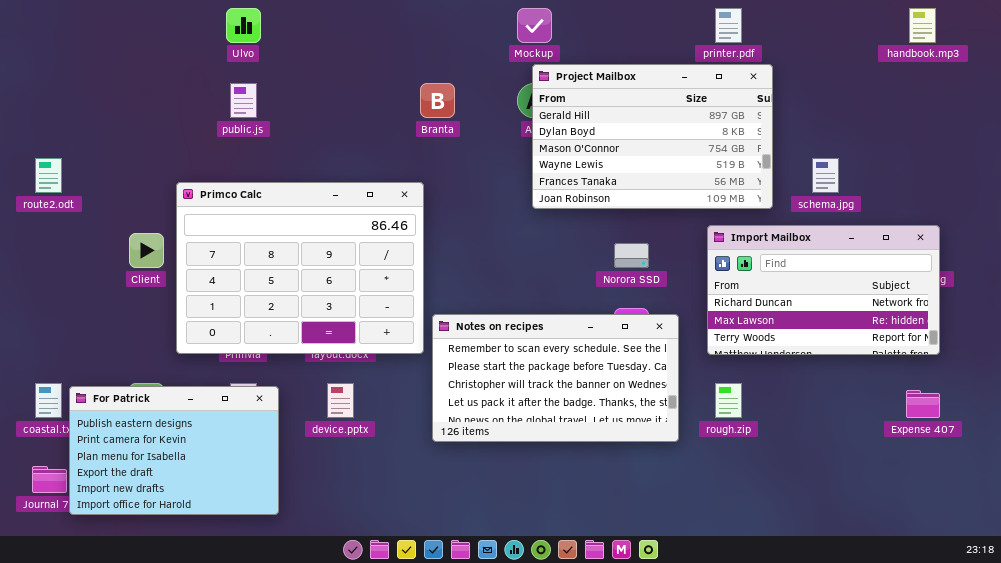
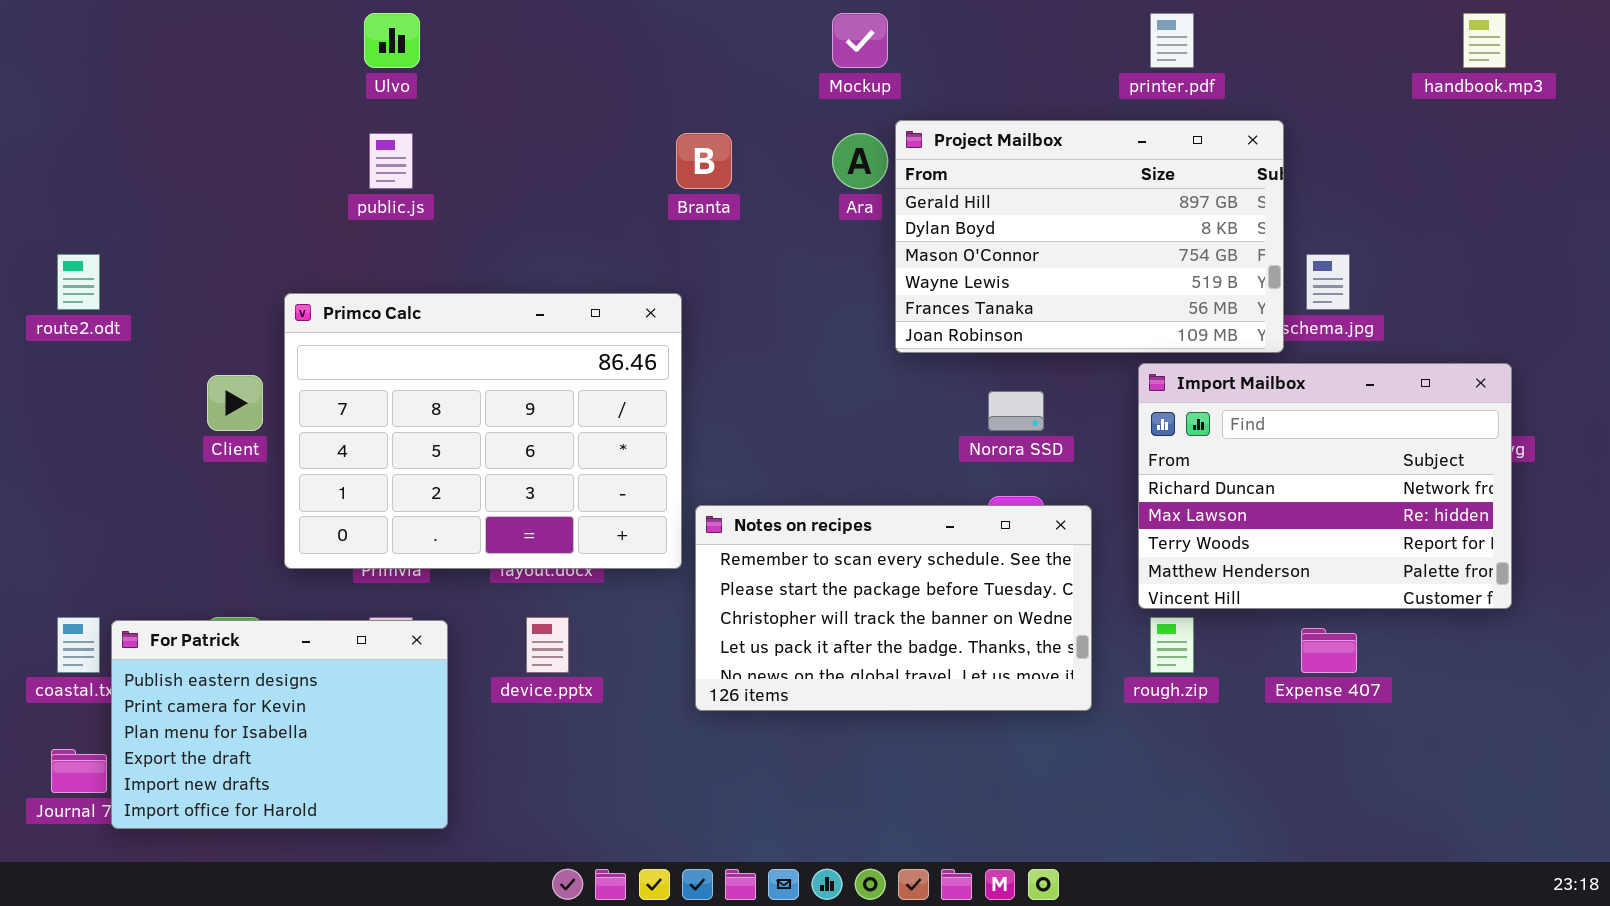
Project Mailbox: [532,64,773,209] -> [895,120,1284,353], moved
Import Mailbox: [707,225,940,355] -> [1138,363,1512,609], resized
Expense 407: [906,390,940,418] -> [1301,628,1357,673], moved

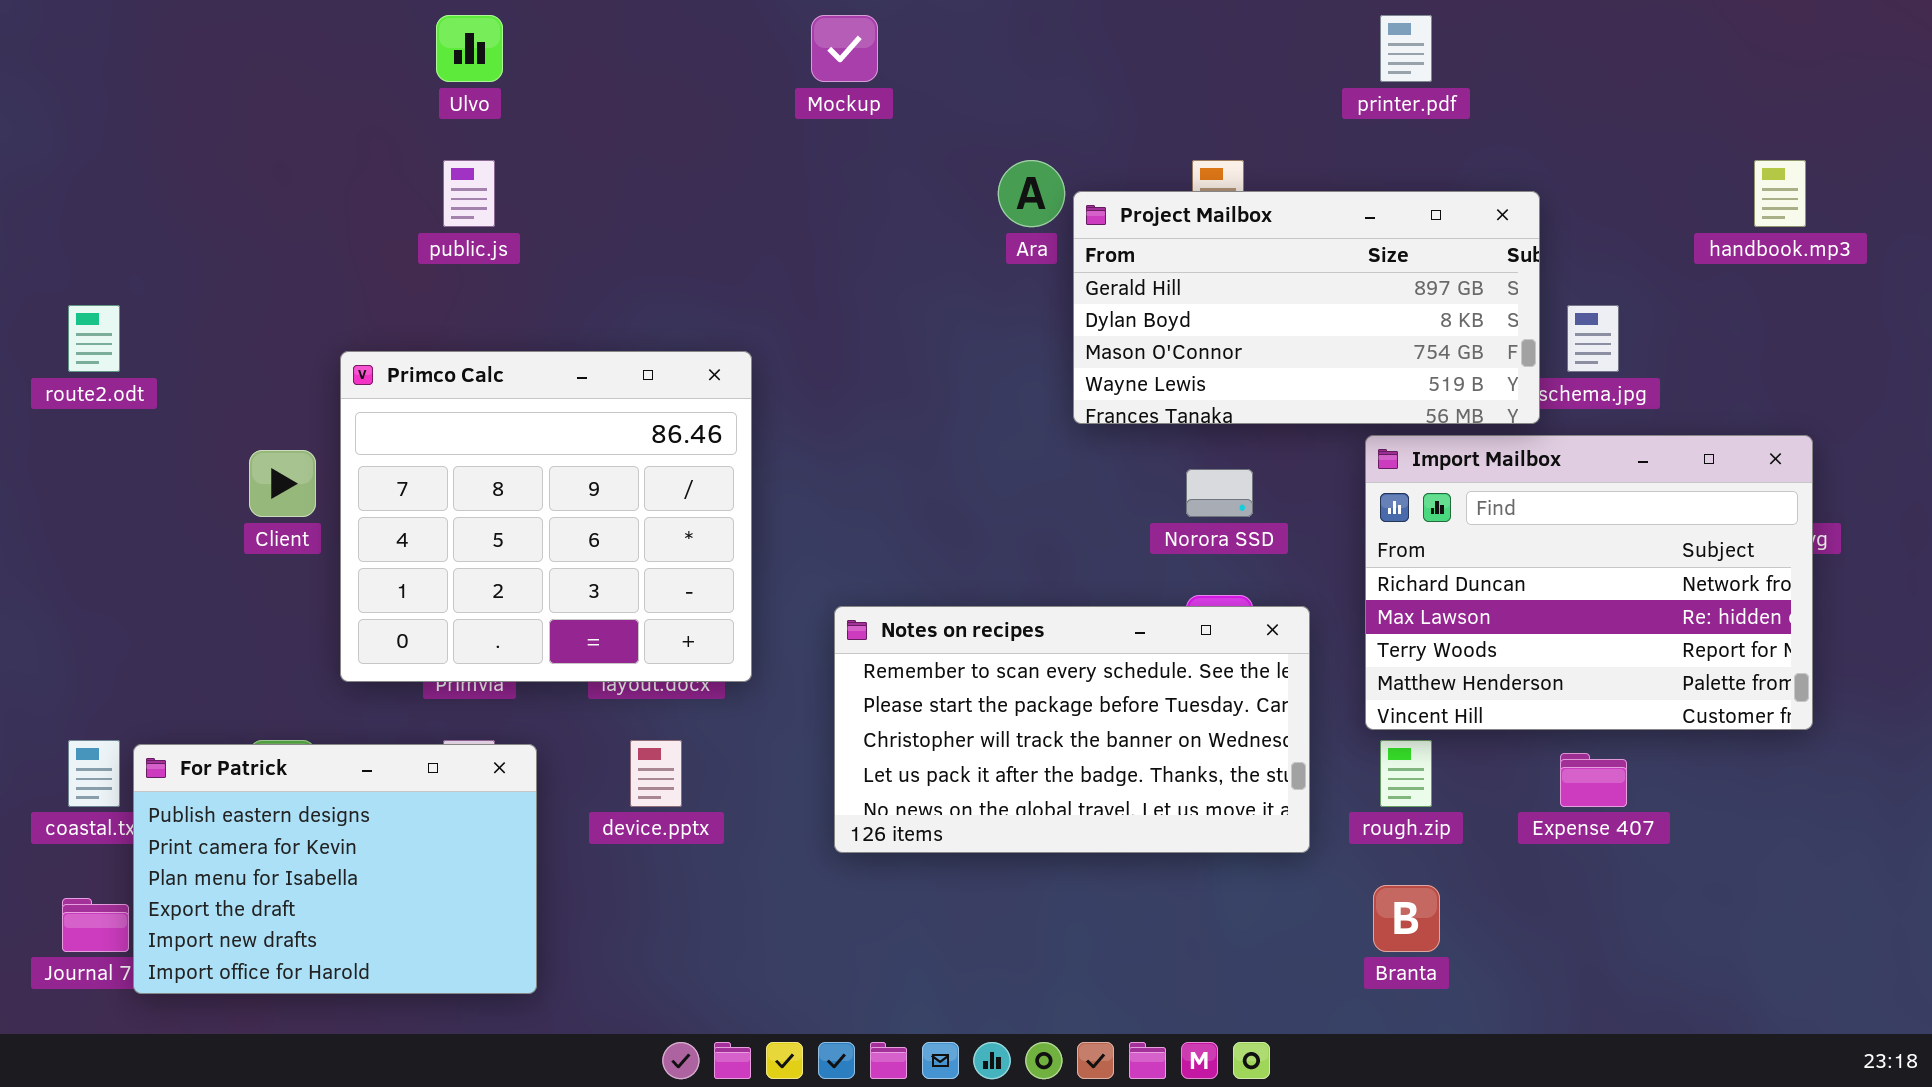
Mockup: [832,13,888,68] -> [811,15,878,82], moved
handbook.mp3: [1463,13,1506,68] -> [1754,160,1806,227], moved
Project Mailbox: [895,120,1284,353] -> [1073,191,1540,424], resized
Branta: [676,133,732,189] -> [1373,885,1440,952], moved
Primco Calc: [284,293,682,569] -> [340,351,752,682], resized

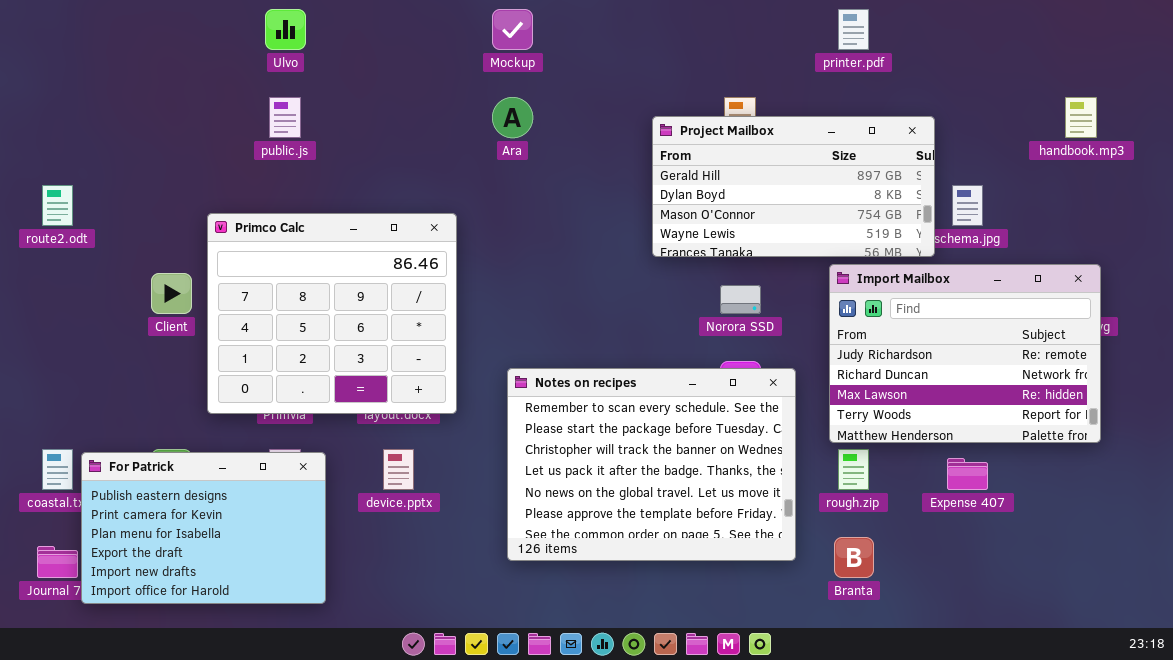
Ara: [998,160,1065,227] -> [492,97,533,138], moved
Import Mailbox: [1365,435,1813,730] -> [829,264,1101,443], scrolled up 1 row
Notes on recipes: [834,606,1310,853] -> [507,368,796,561], resized

